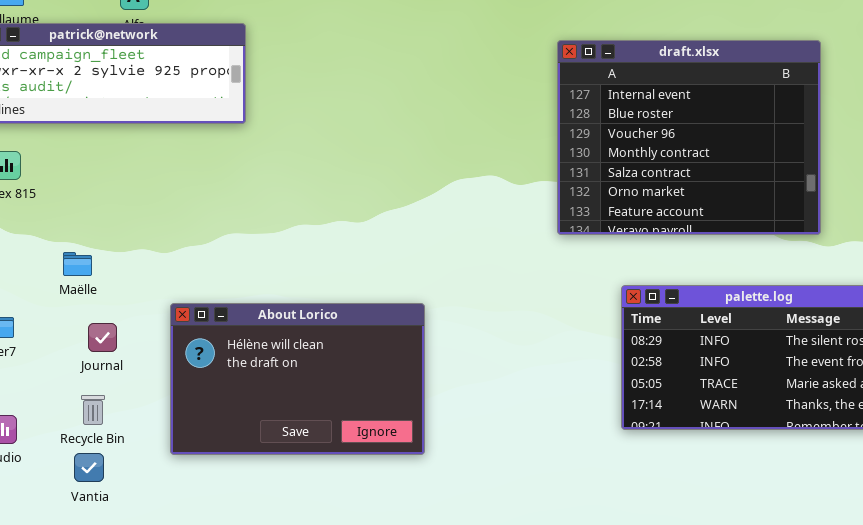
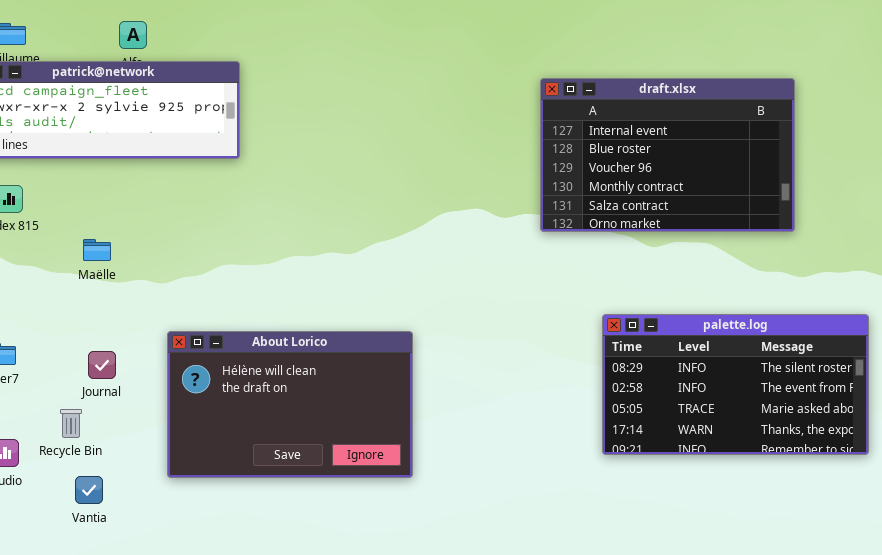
draft.xlsx: [557,40,821,235] -> [540,78,795,232], resized
Maëlle: [63,252,92,276] -> [83,239,111,261], moved
Recycle Bin: [81,395,105,425] -> [60,409,82,438], moved

